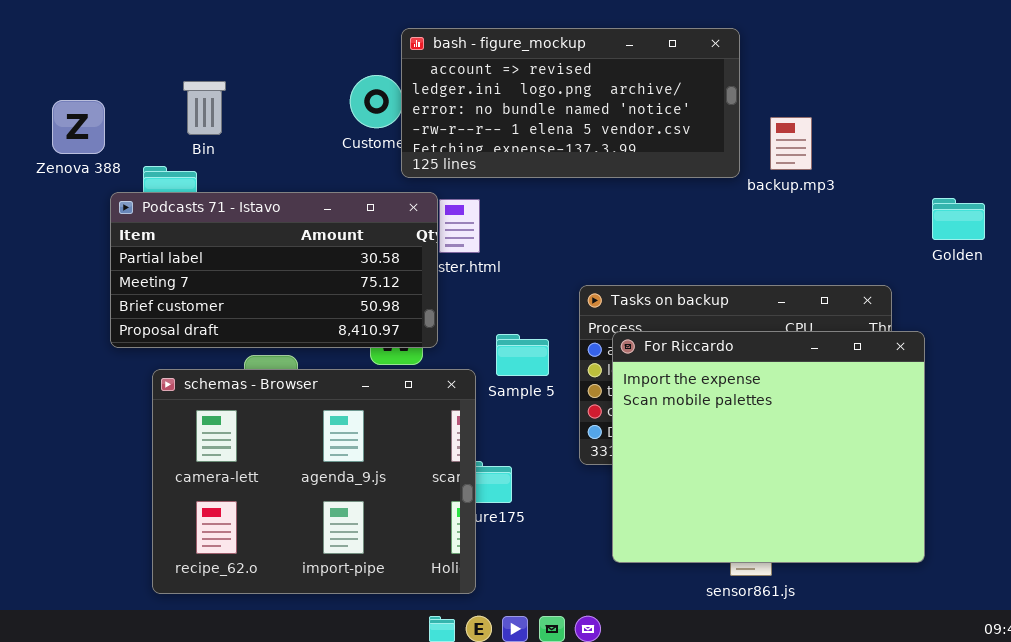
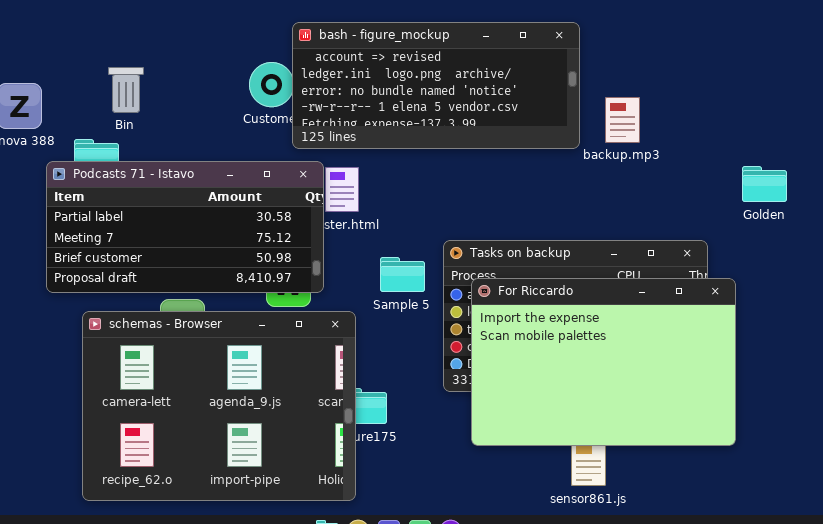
For Riccardo: [612,331,925,563] -> [471,278,736,446], resized
Sample 5: [496,334,549,376] -> [380,257,425,292], moved

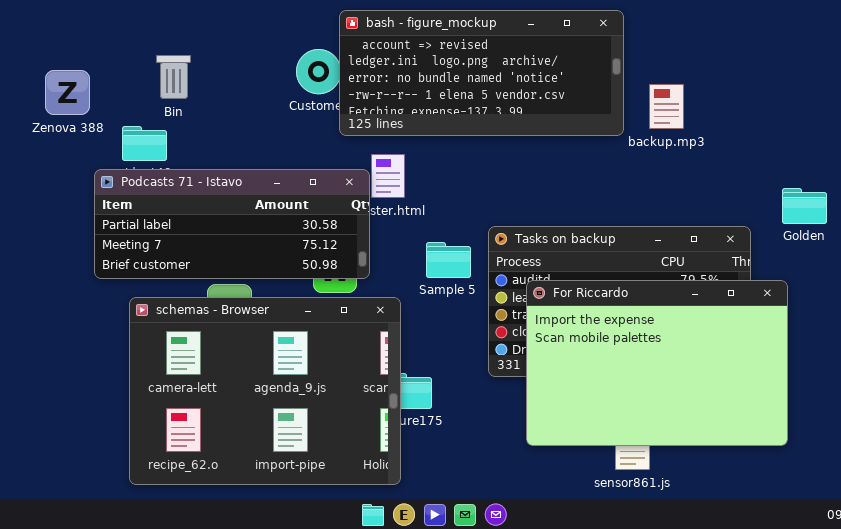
Podcasts 71 - Istavo: [46,161,324,293] -> [94,169,370,279], resized
Golden: [742,166,787,202] -> [782,188,827,224], moved
For Riccardo: [471,278,736,446] -> [526,280,788,446], moved

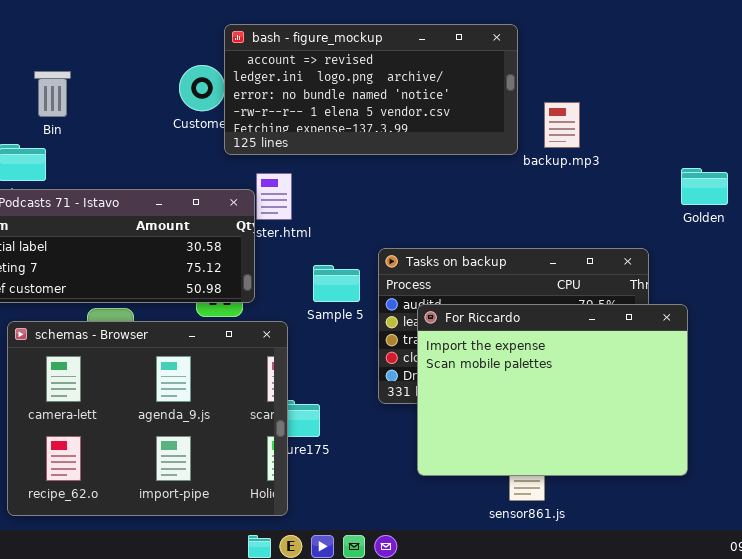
Golden: [782,188,827,224] -> [681,168,728,205], moved

